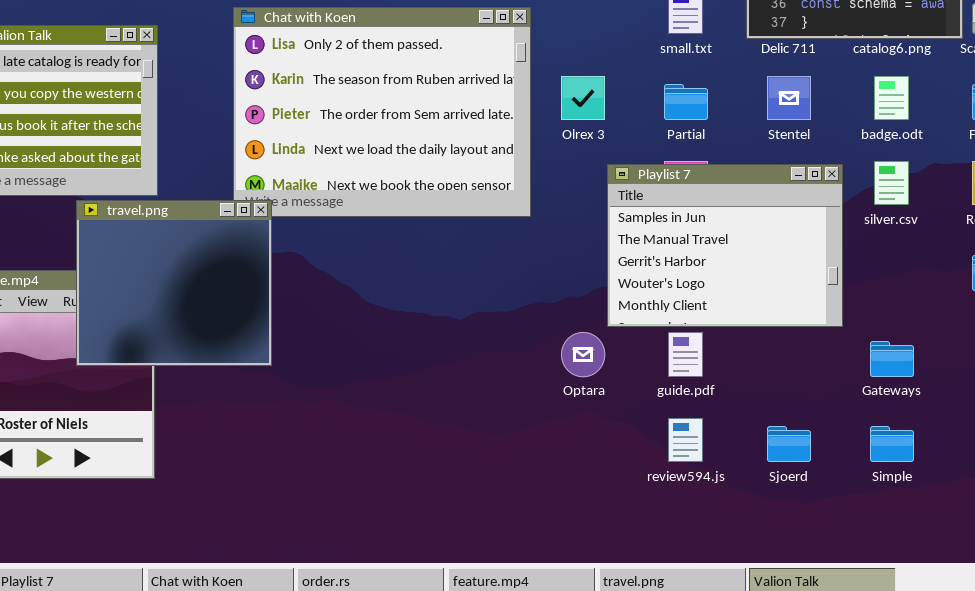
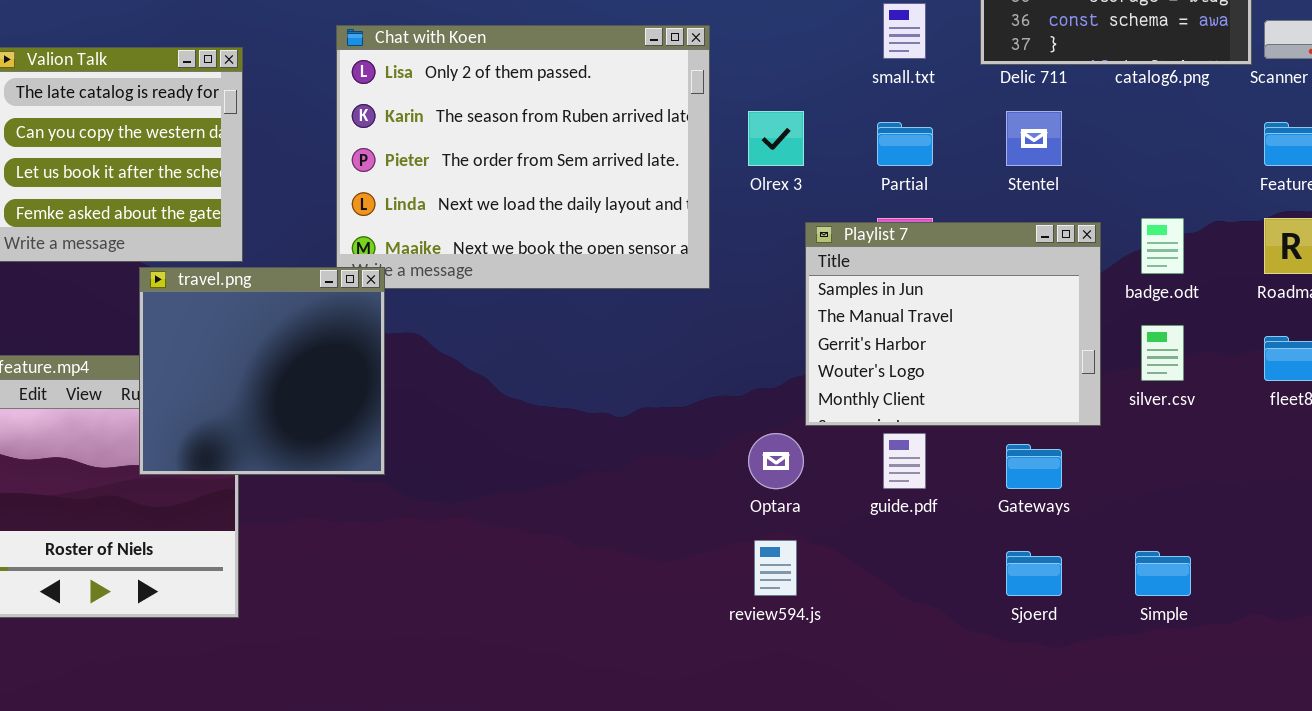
badge.odt: [874,76,909,120] -> [1141,218,1184,274], moved
silver.csv: [874,161,909,205] -> [1141,325,1184,381], moved
Gateways: [870,341,914,377] -> [1006,444,1062,489], moved
review594.js: [668,418,703,462] -> [754,540,797,596], moved

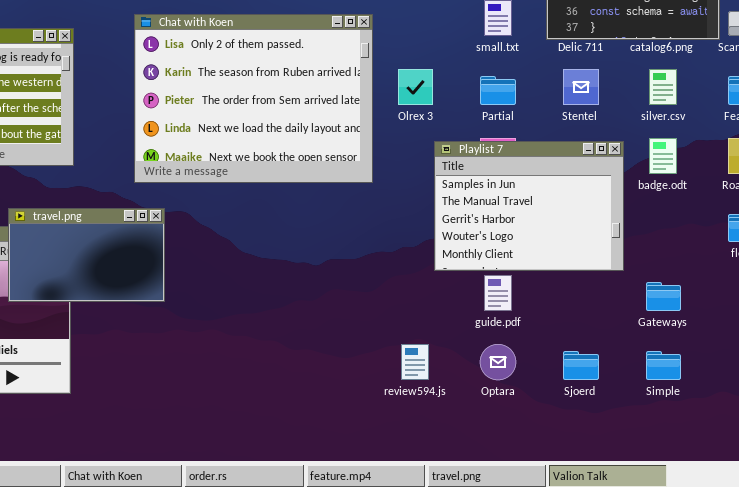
travel.png: [139,267,385,475] -> [8,208,165,302], resized
silver.csv: [1141,325,1184,381] -> [649,69,677,105], moved
Optara: [748,433,804,489] -> [480,344,516,380], moved
Gateways: [1006,444,1062,489] -> [646,282,681,311], moved

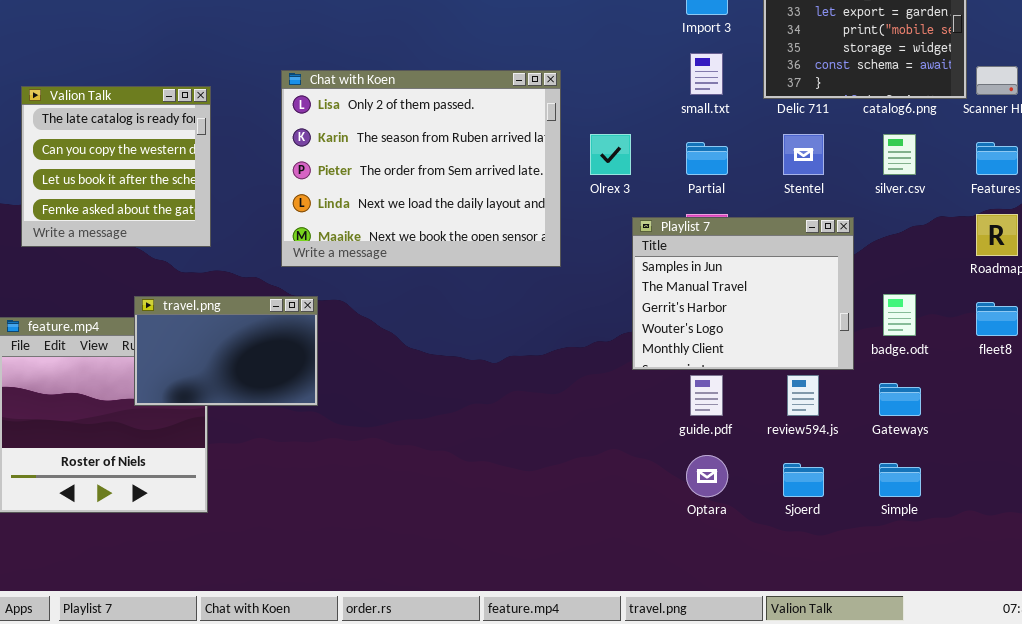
badge.odt: [649,138,677,174] -> [883,294,916,336], moved
review594.js: [401,344,429,380] -> [787,375,819,416], moved

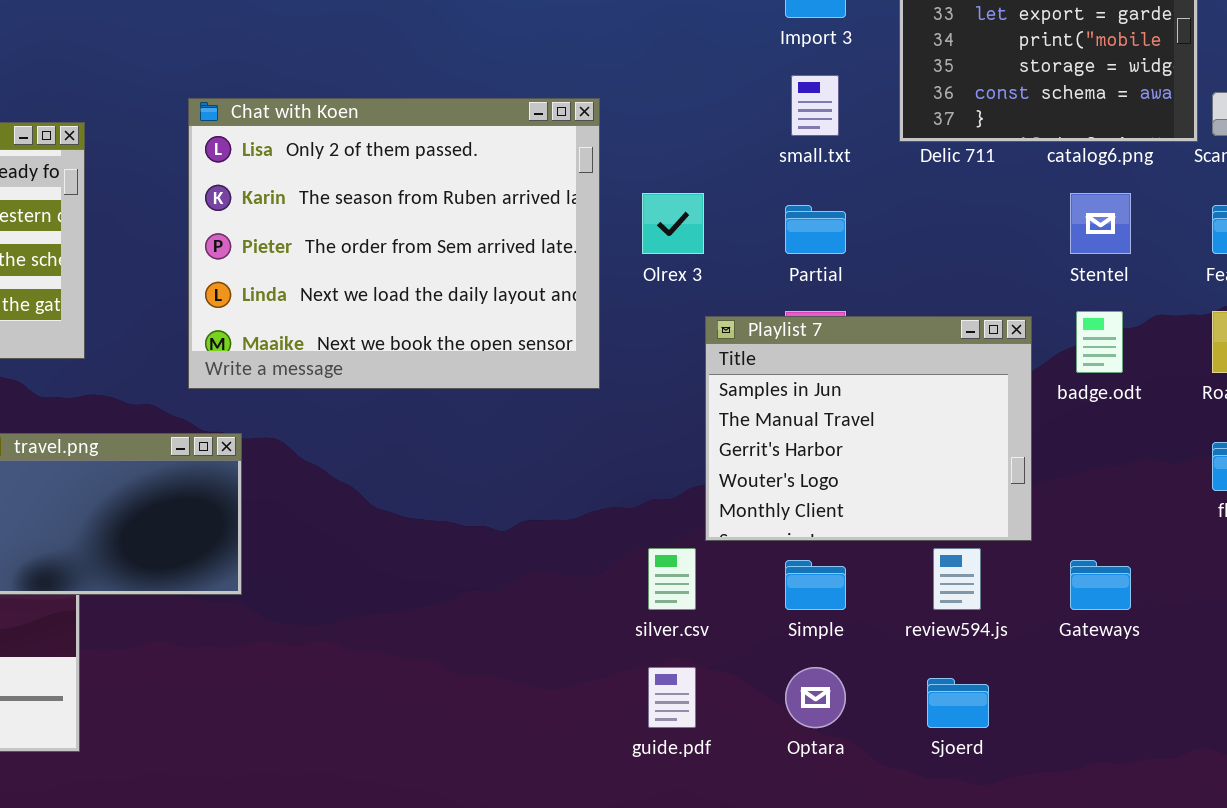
Stentel: [783,134,824,175] -> [1070,193,1131,254], moved
silver.csv: [883,134,916,175] -> [648,548,696,610], moved
badge.odt: [883,294,916,336] -> [1076,311,1123,373], moved
guide.pdf: [690,375,723,416] -> [648,667,696,728], moved
Simple: [879,463,921,497] -> [785,560,846,610], moved

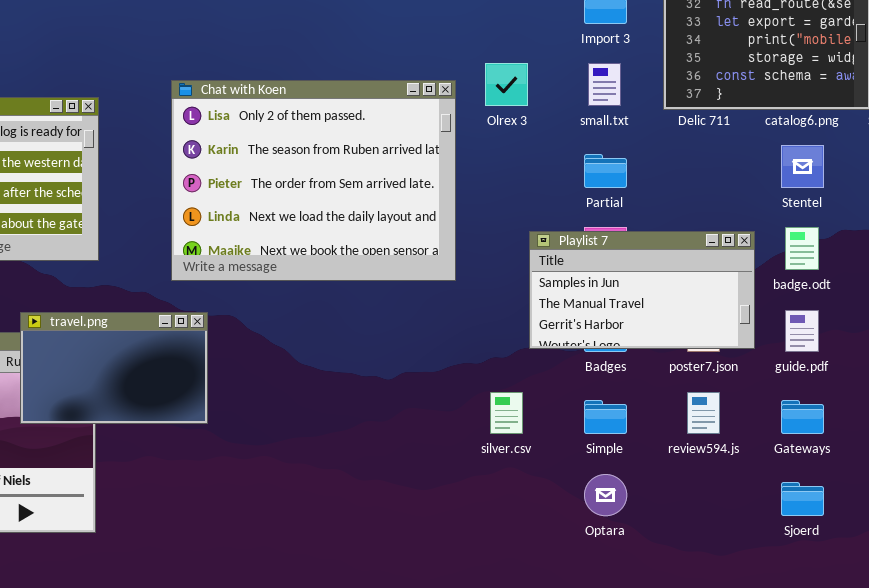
Olrex 3: [642,193,704,254] -> [485,63,528,106], moved
Playlist 7: [705,316,1032,541] -> [529,231,755,349], resized
guide.pdf: [648,667,696,728] -> [785,310,819,352], moved
Sjoerd: [927,678,989,728] -> [781,482,824,516], moved

